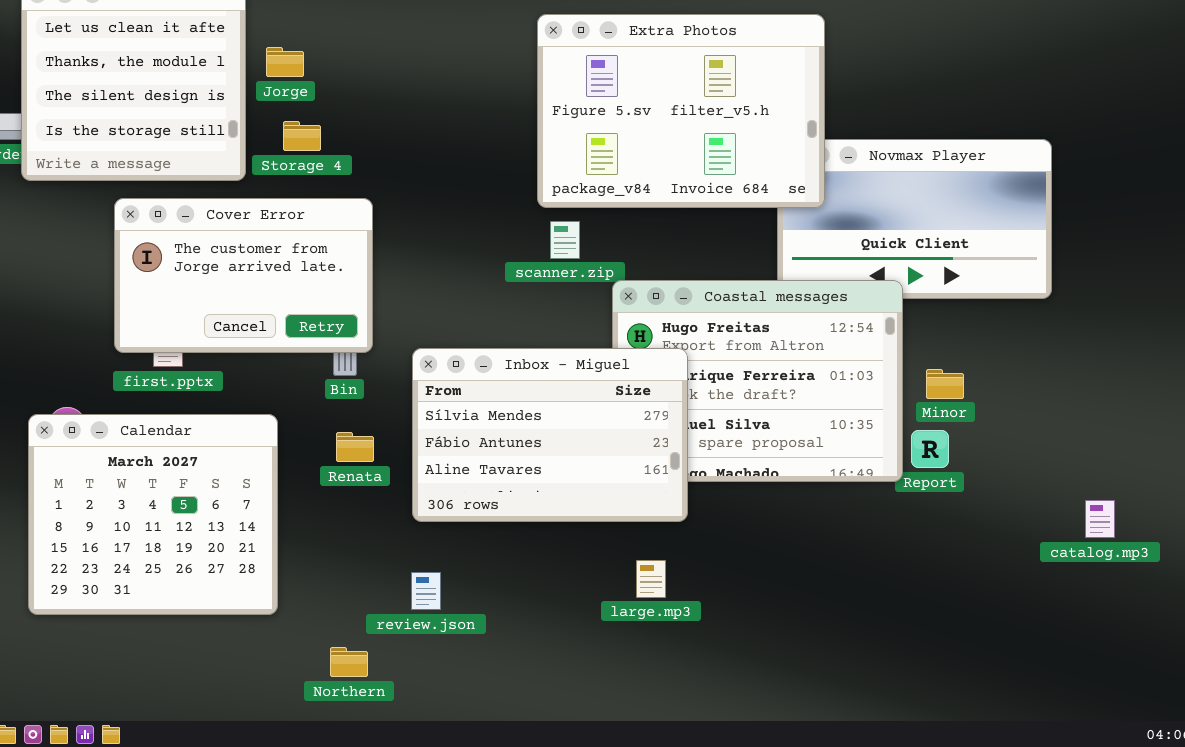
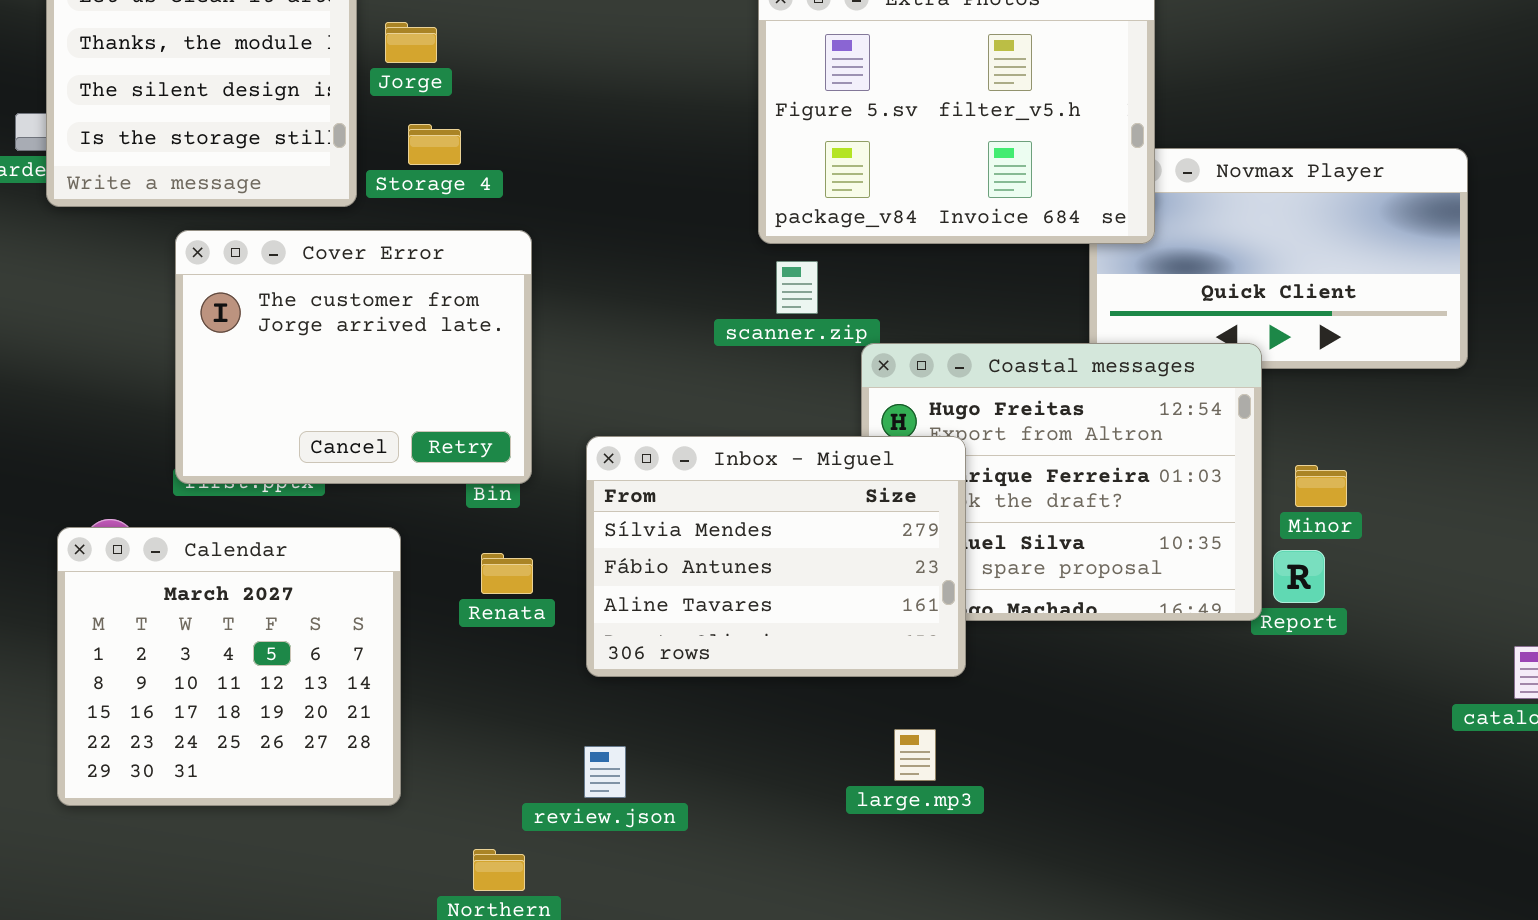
Cover Error: [114,198,373,353] -> [175,230,532,484], resized

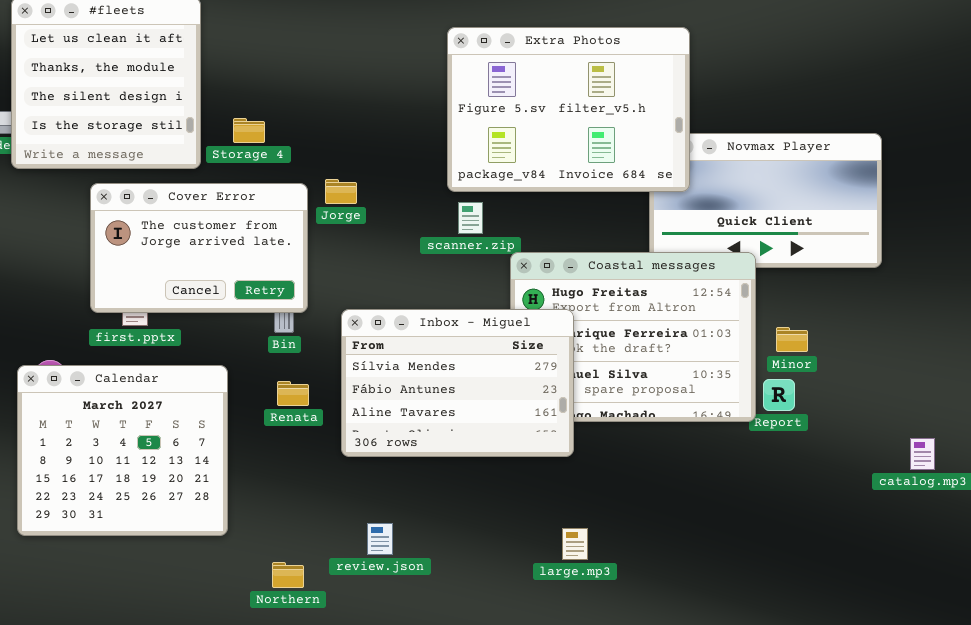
Jorge: [385,22,437,63] -> [325,179,357,204], moved
Cover Error: [175,230,532,484] -> [90,183,308,313], resized
large.mp3: [894,729,936,781] -> [562,528,588,560], moved
review.json: [584,746,626,798] -> [367,523,393,555], moved

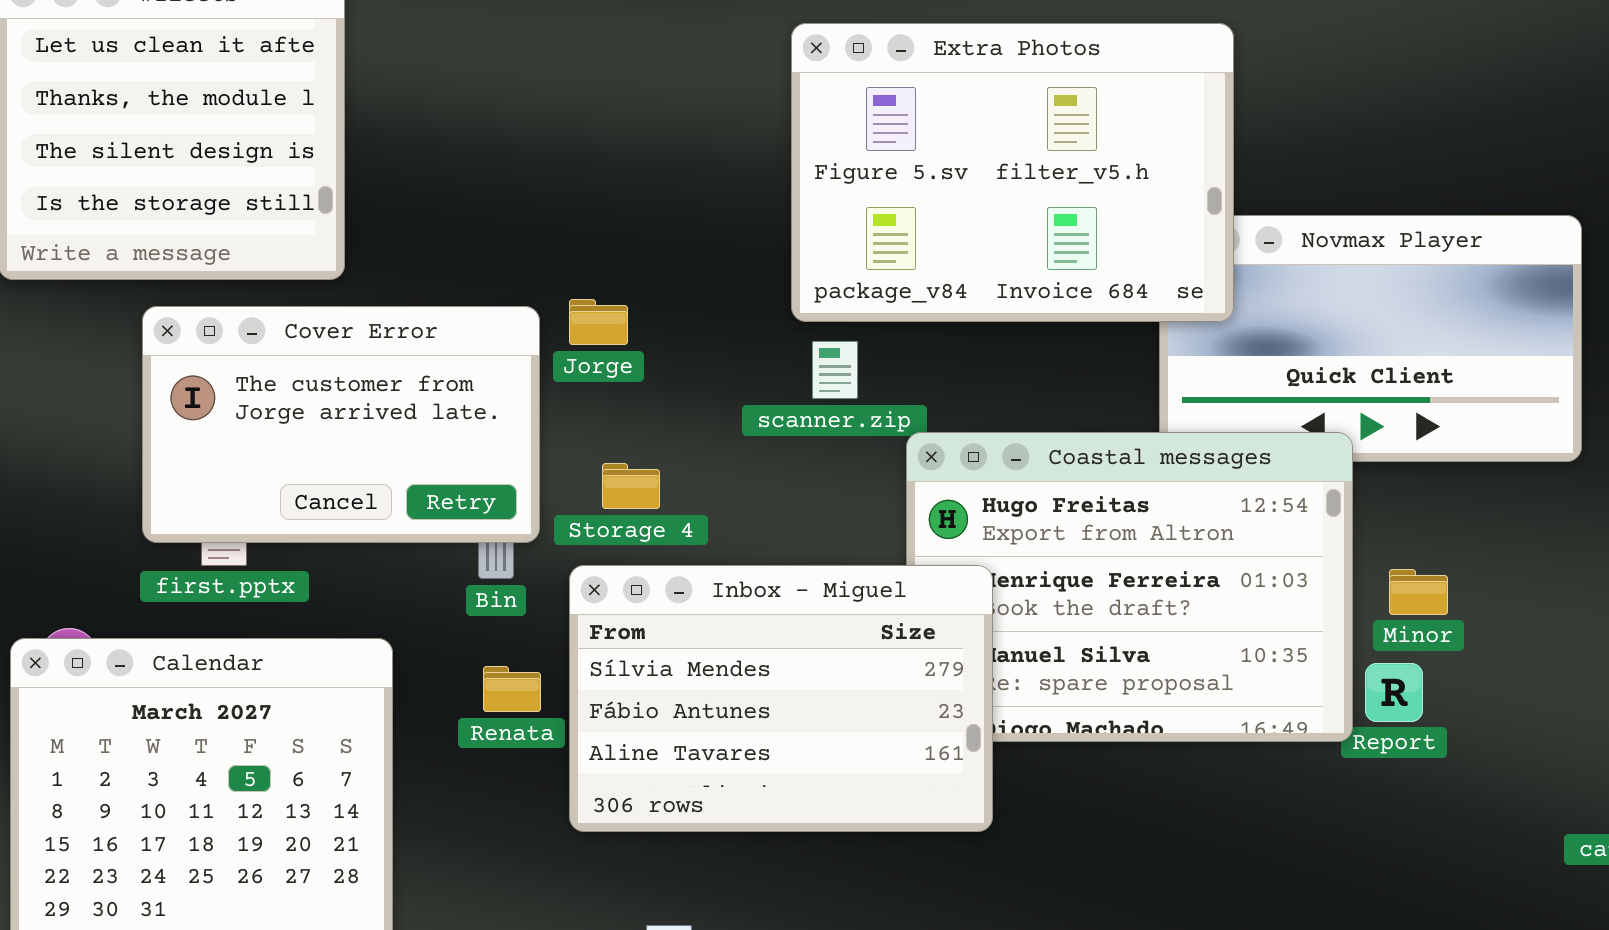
Storage 4: [233,118,265,143] -> [602,463,660,509], moved
Inbox - Miguel: [341,309,574,457] -> [569,565,993,832], moved

